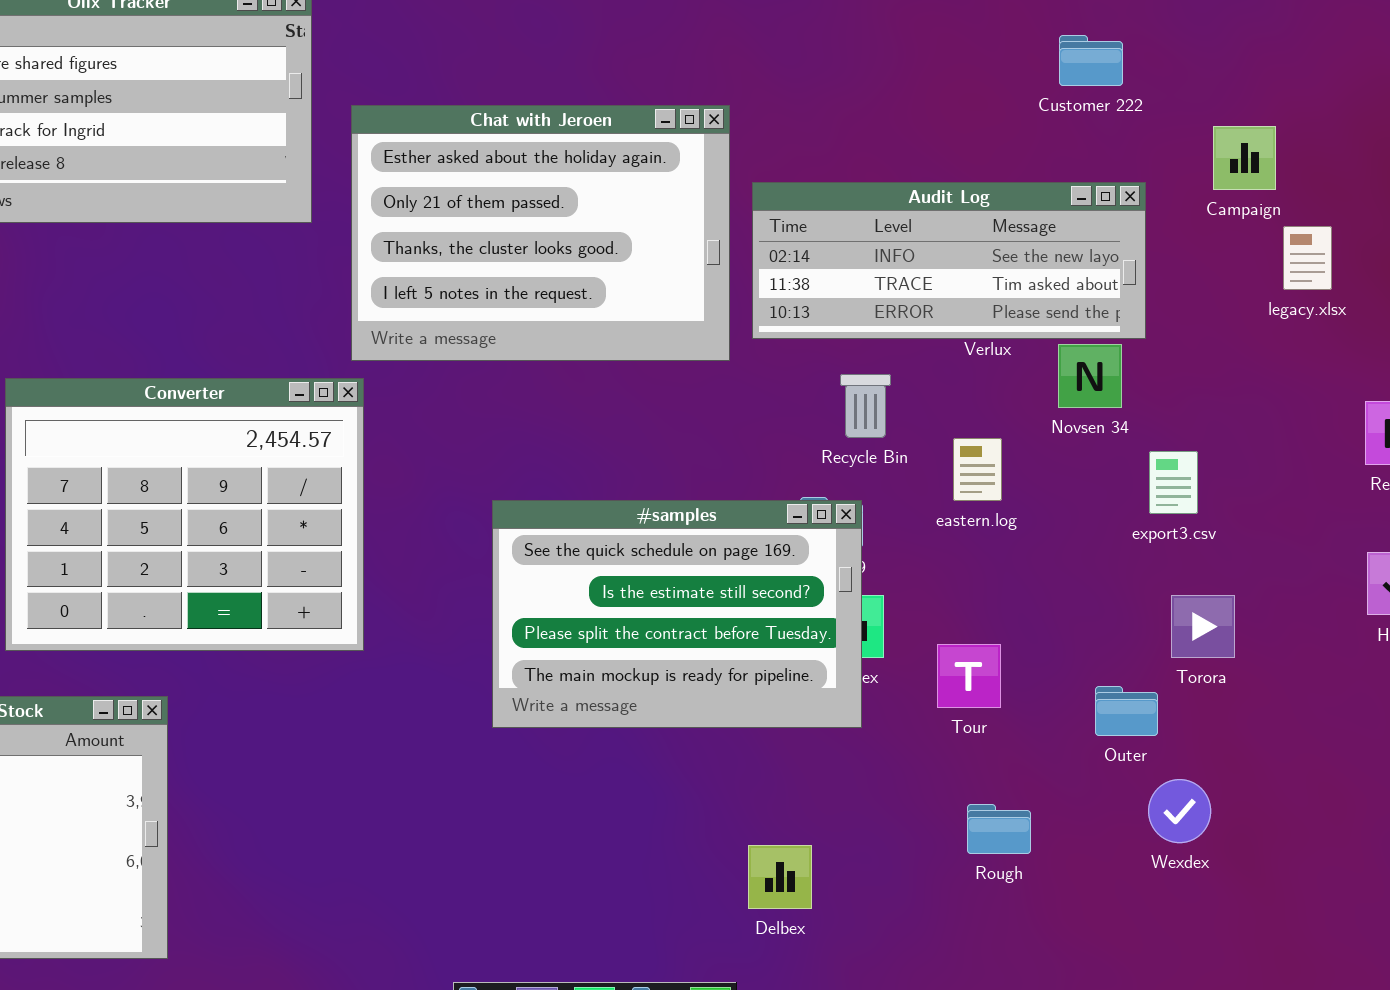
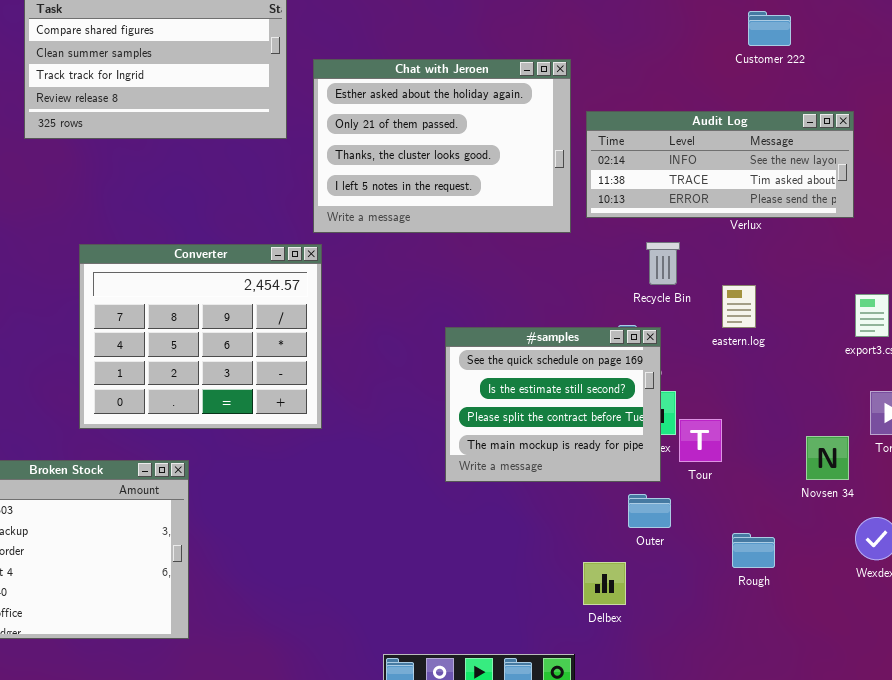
Customer 222: [1059,35,1123,86] -> [748,11,791,46], moved
Novsen 34: [1058,344,1122,408] -> [806,436,849,480], moved
#samples: [492,500,862,728] -> [445,327,661,482], resized
Tour: [937,644,1001,708] -> [679,419,722,462], moved
Outer: [1095,686,1158,736] -> [628,494,671,528], moved

